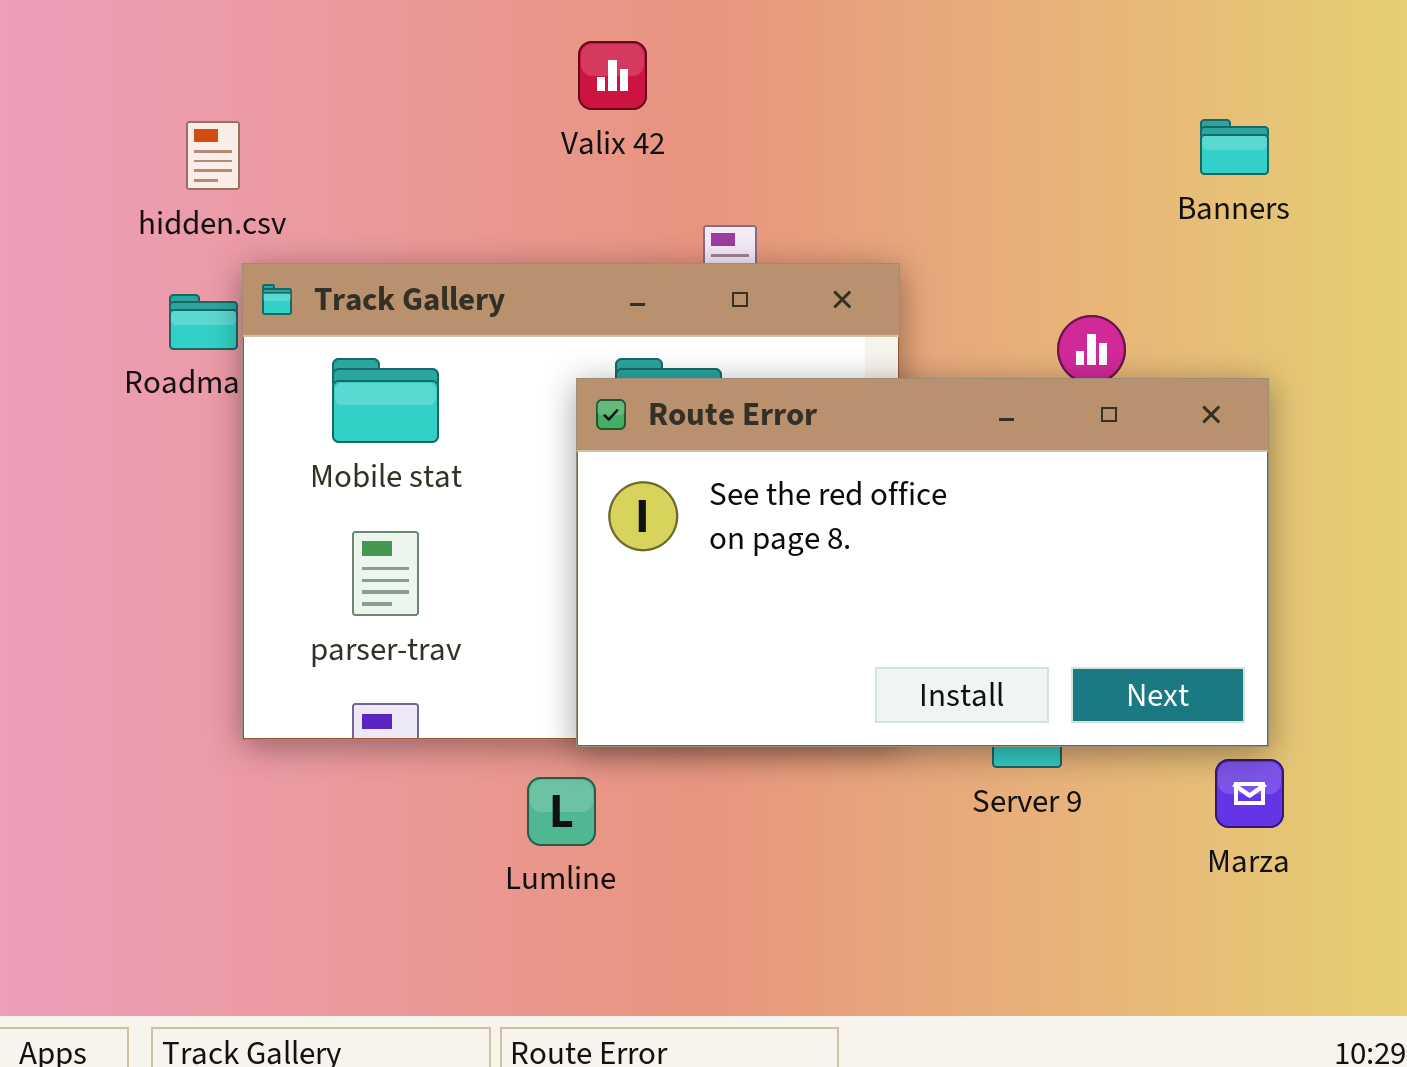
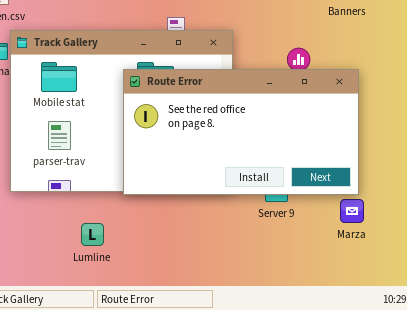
Lumline: [527,777,596,846] -> [81,223,104,246], moved

